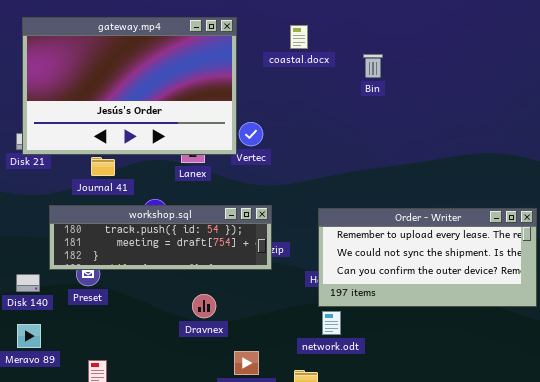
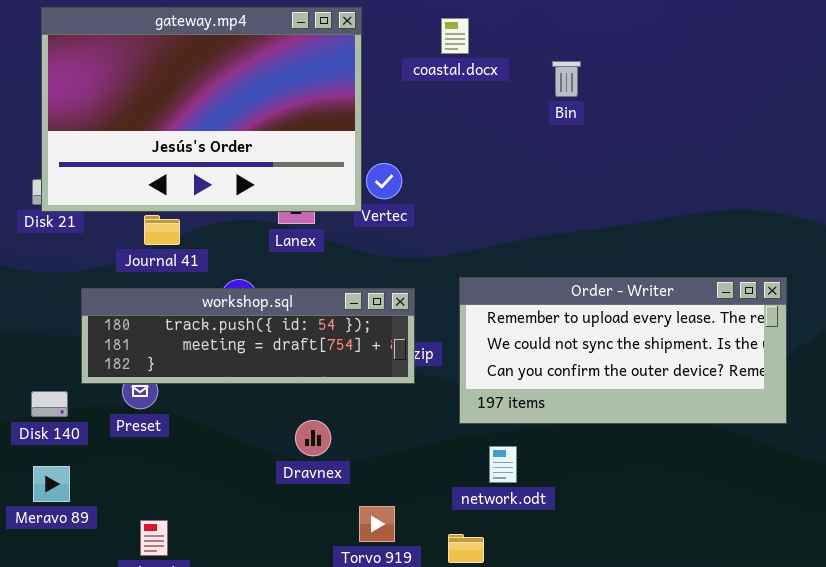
Order - Writer: [318,208,537,307] -> [459,277,787,424], moved

